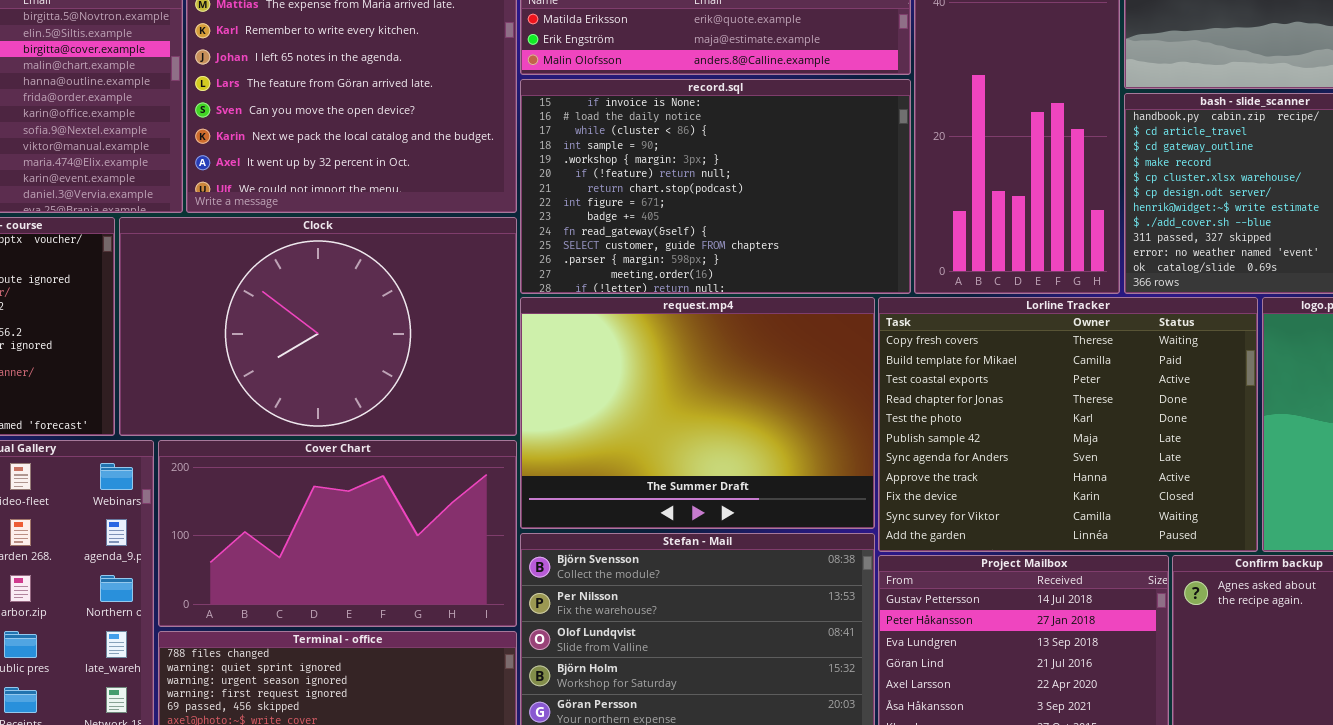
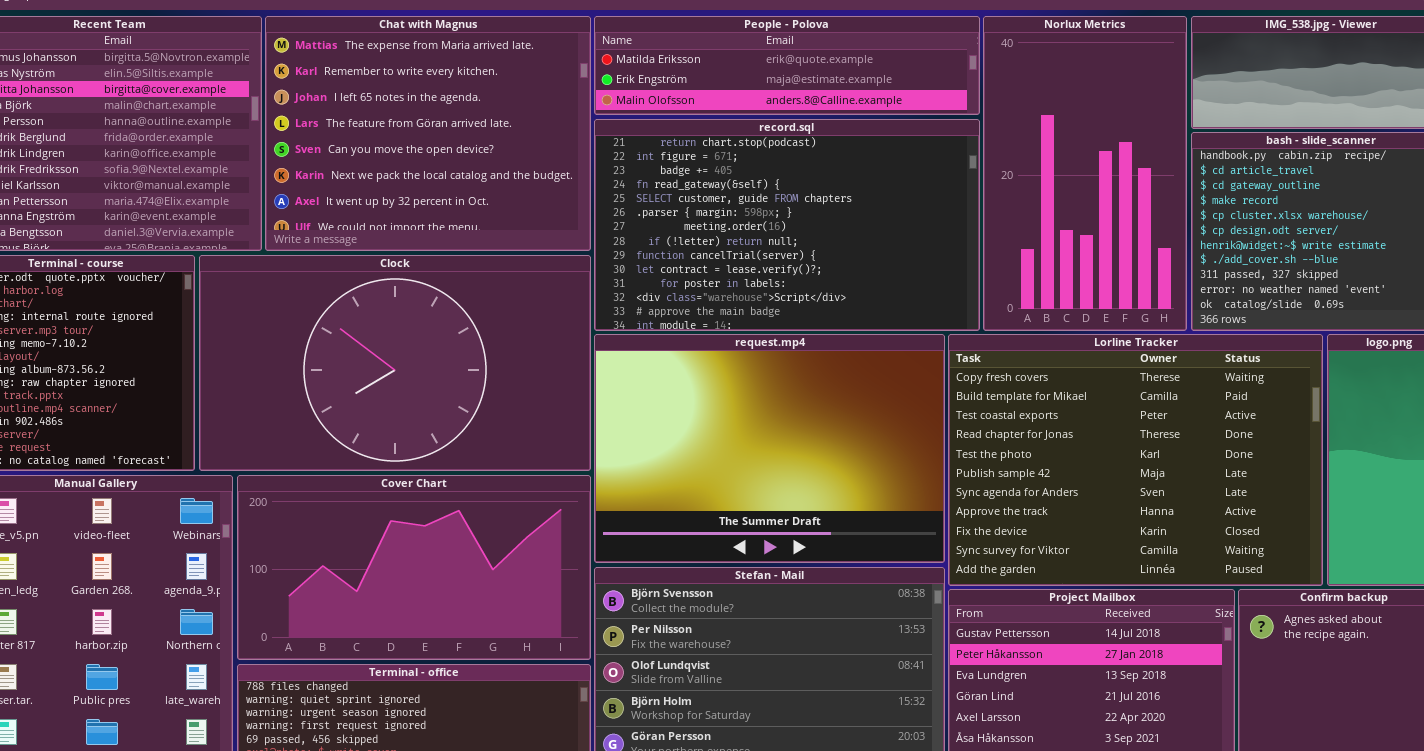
record.sql: [520,79,911,294] -> [594,119,980,331], scrolled down 6 rows

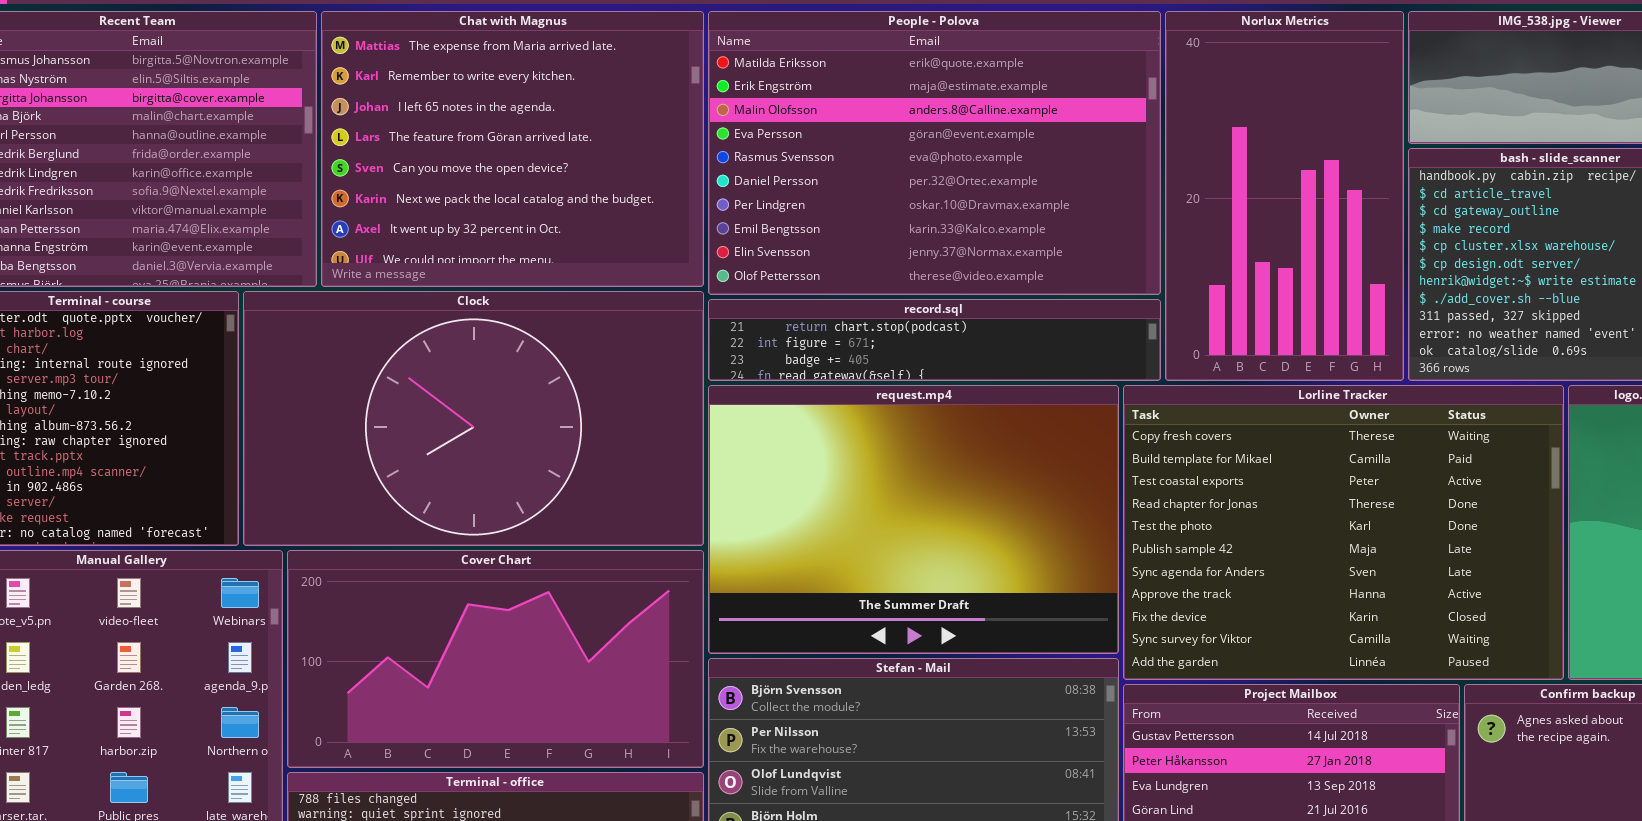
People - Polova: [594,16,980,115] -> [708,11,1161,295], resized
record.sql: [594,119,980,331] -> [708,299,1161,381], resized

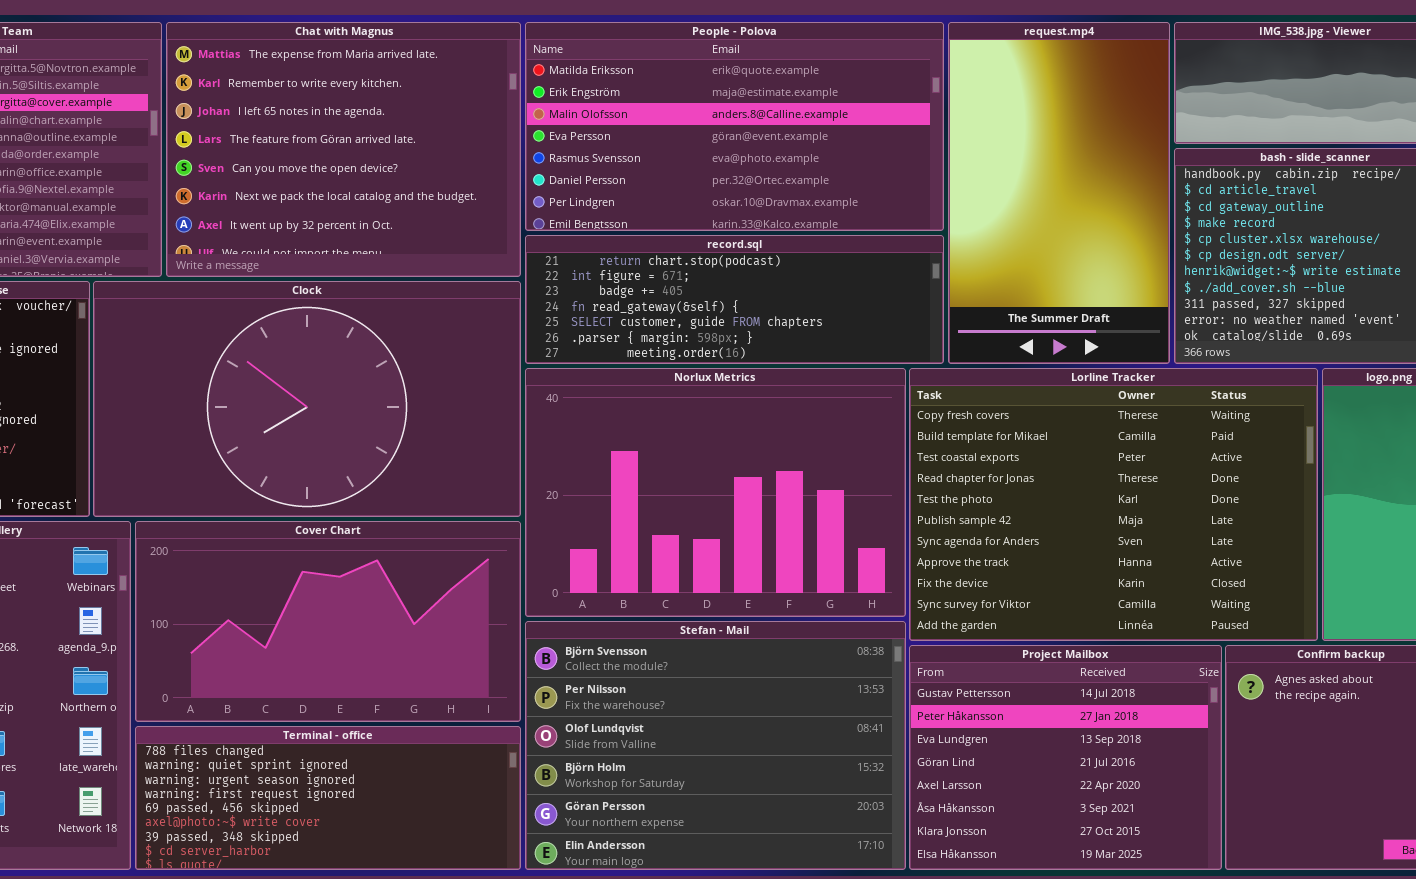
People - Polova: [708,11,1161,295] -> [525,22,944,231], resized
Norlux Metrics: [1165,11,1404,381] -> [525,368,906,617], moved, resized
record.sql: [708,299,1161,381] -> [525,235,944,364], resized
request.mp4: [708,385,1119,654] -> [948,22,1170,364], moved, resized

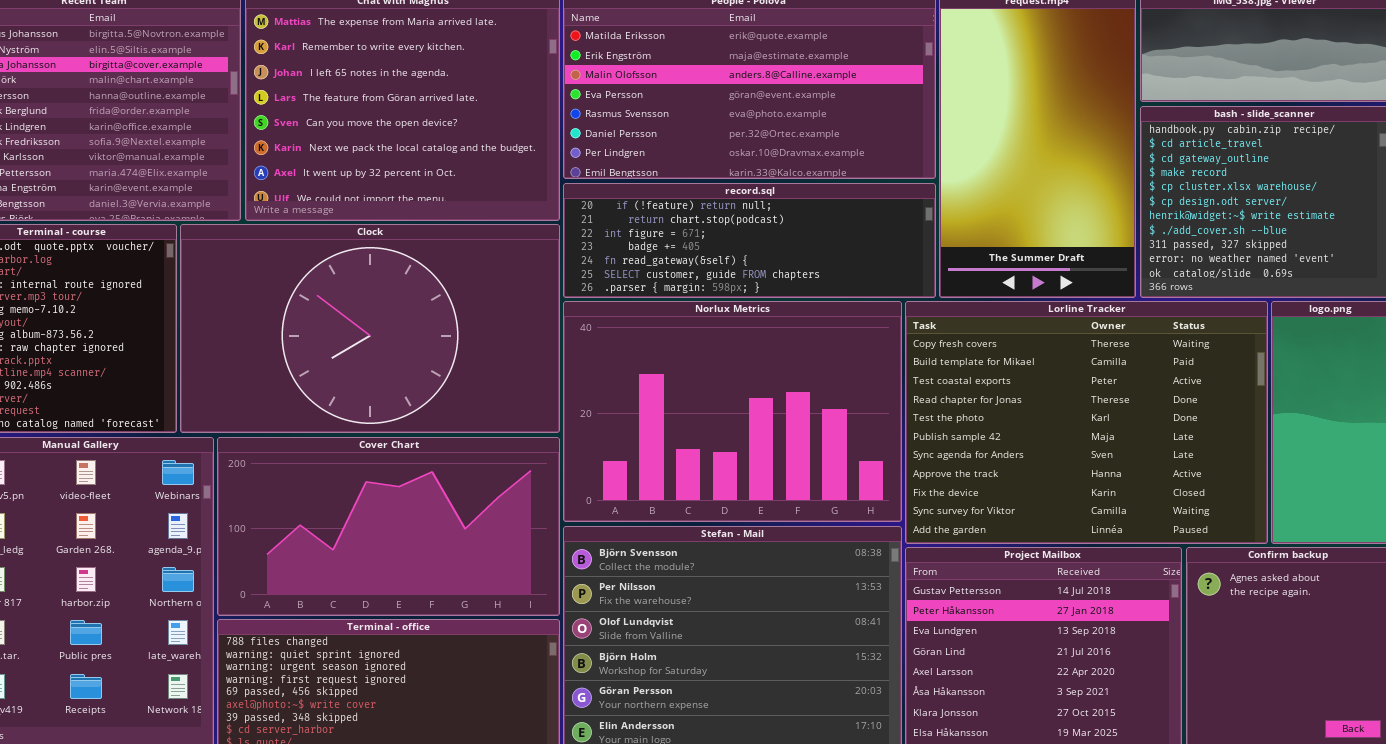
record.sql: [525,235,944,364] -> [563,183,936,298], scrolled up 1 row

